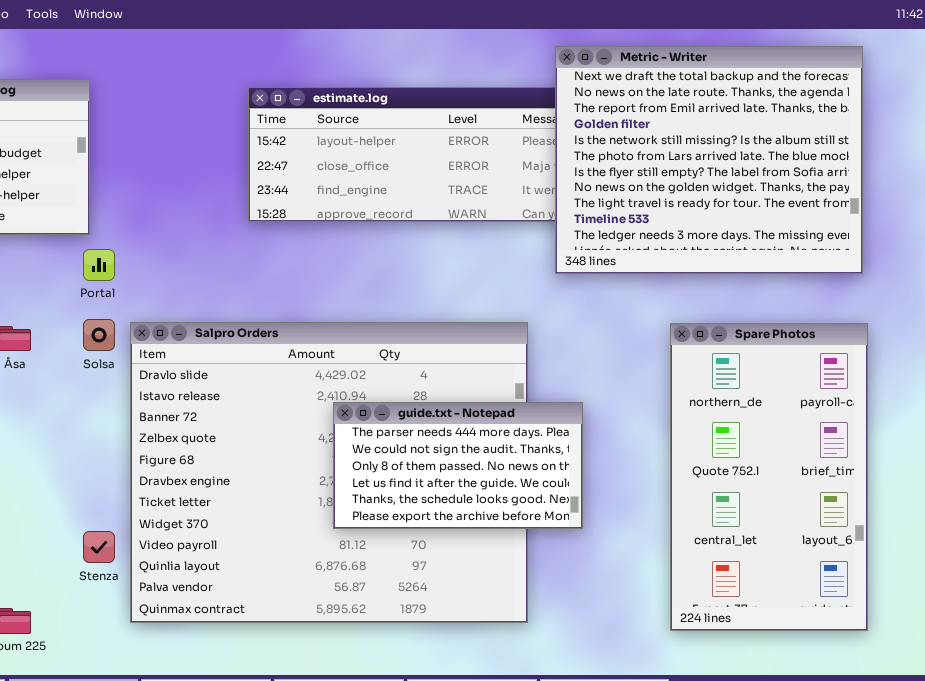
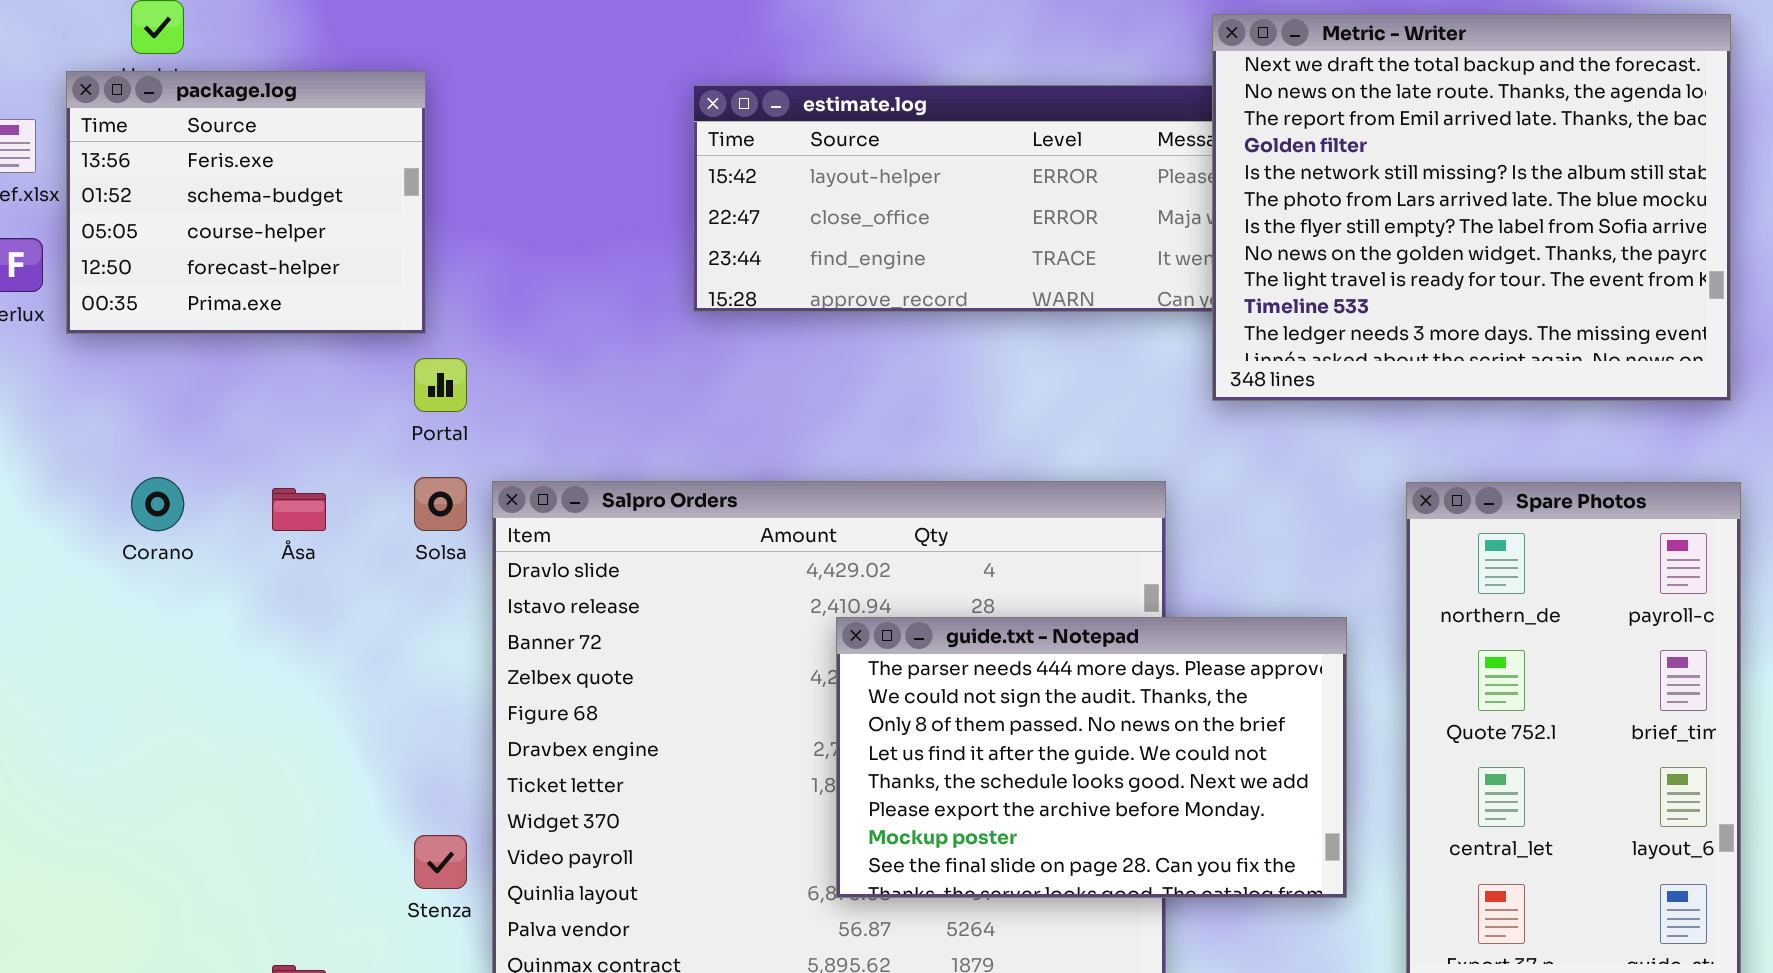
guide.txt - Notepad: [333,402,583,529] -> [836,617,1347,898], resized

